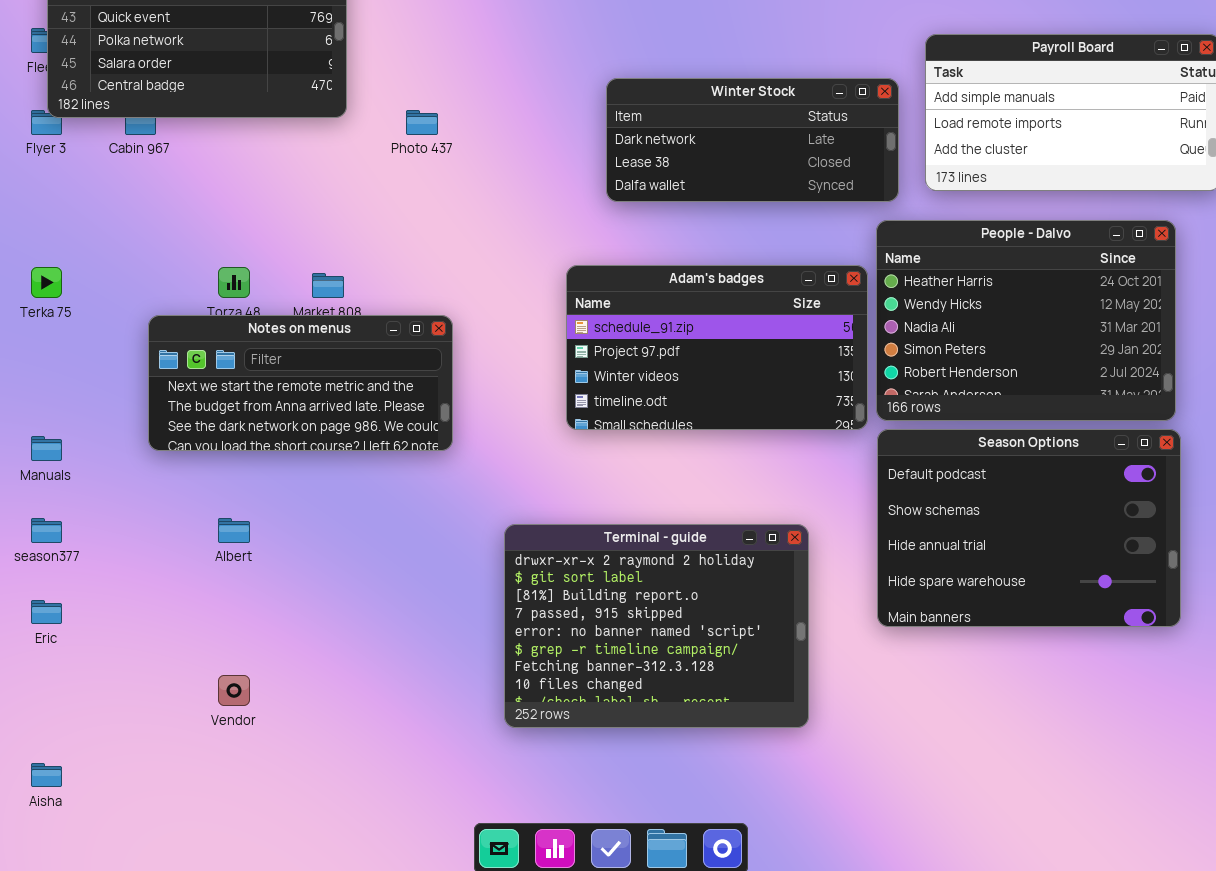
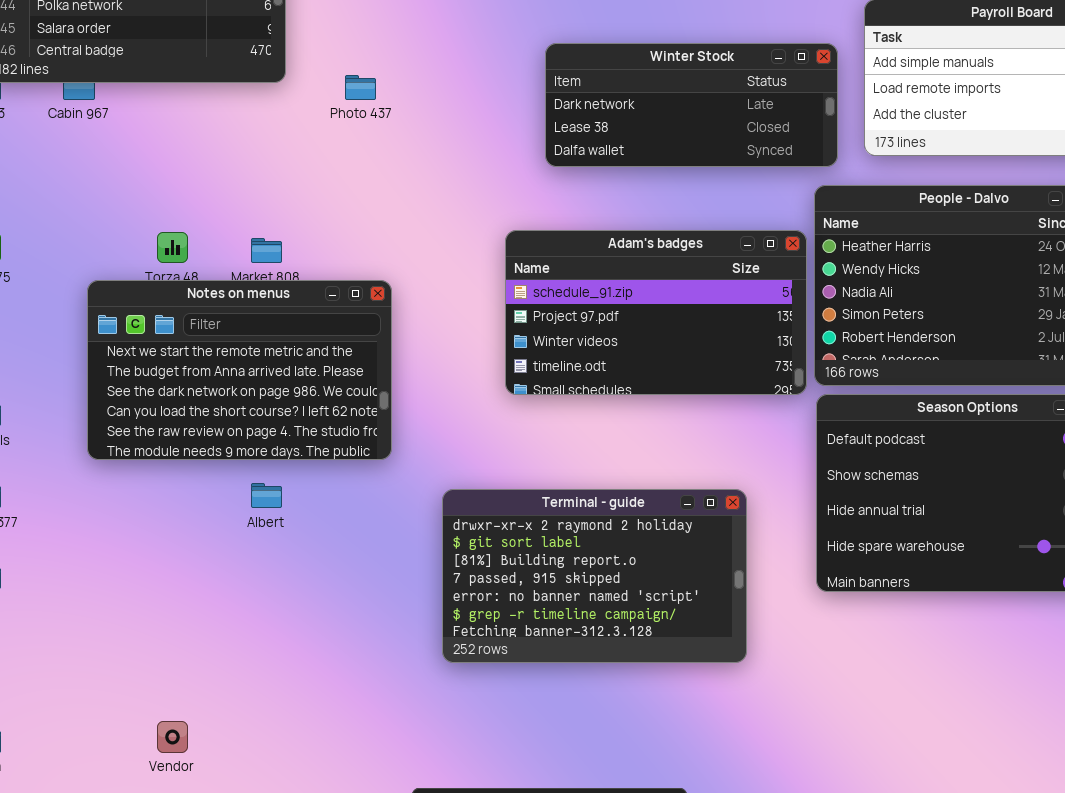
Notes on menus: [148,315,453,451] -> [87,280,392,460], resized
Albert: [218,518,250,543] -> [251,483,282,508], moved
Terminal - guide: [504,524,809,728] -> [442,489,747,663], resized
Vendor: [218,675,250,706] -> [157,721,188,753], moved

